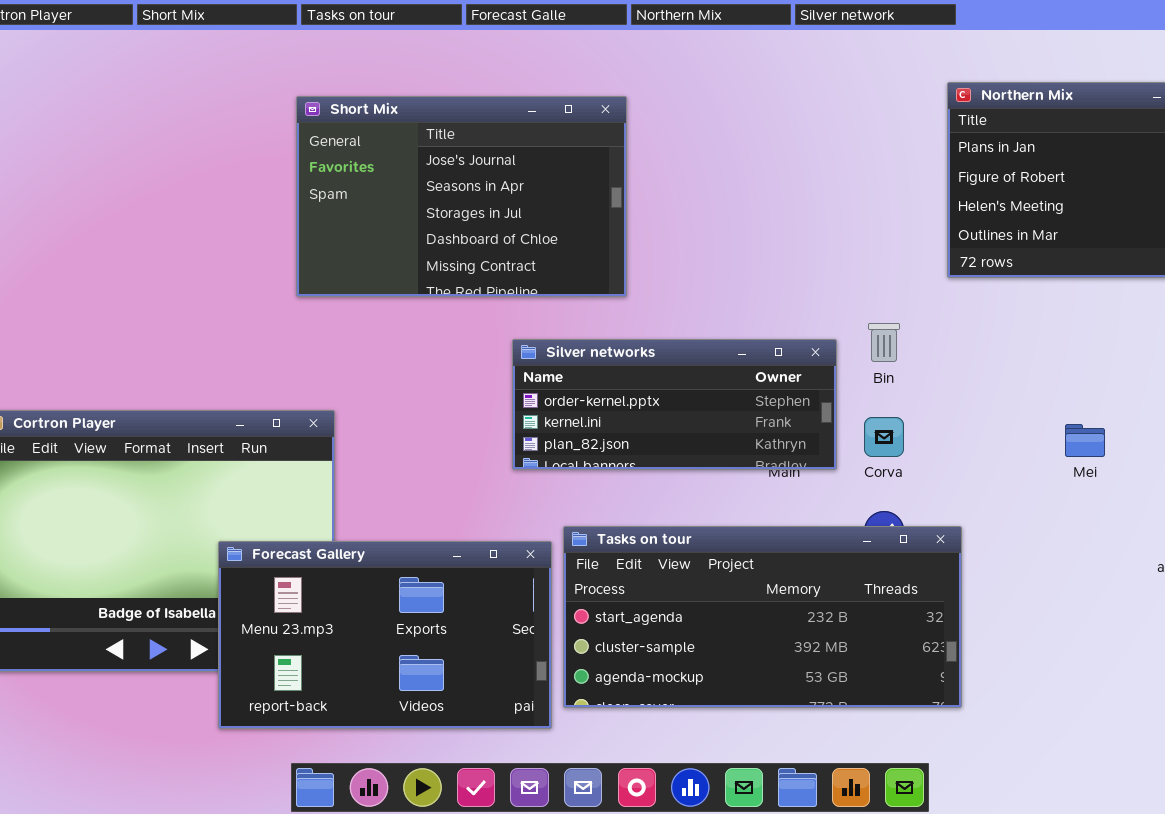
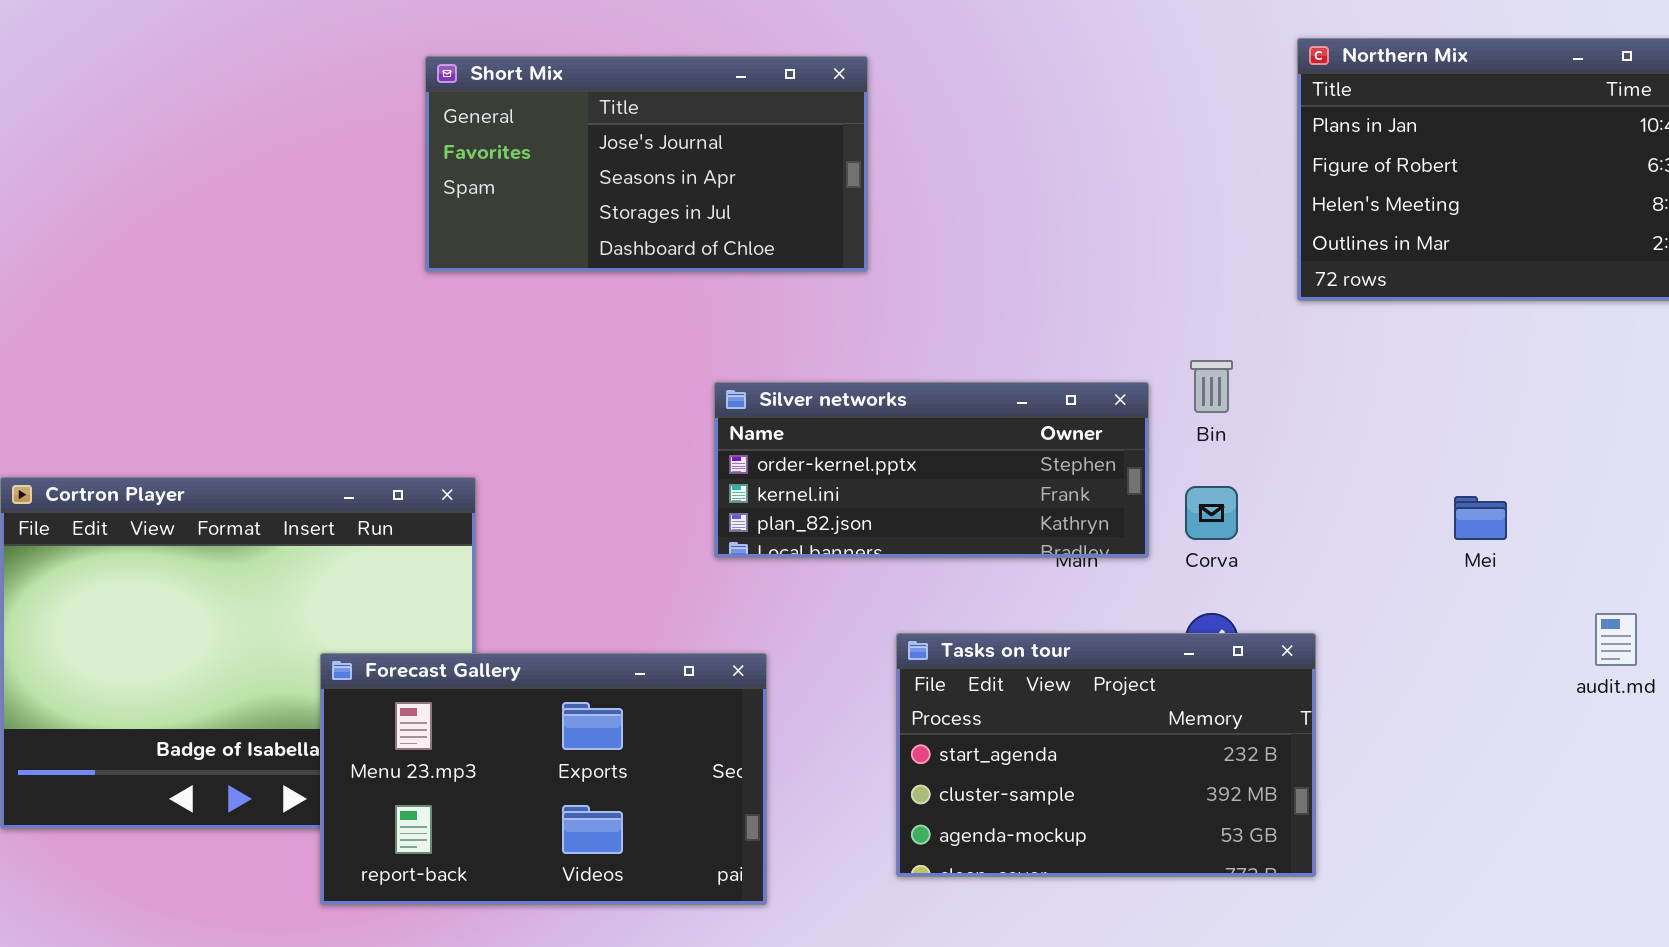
Short Mix: [296,96,627,297] -> [425,56,868,272], resized
Tasks on tour: [563,526,962,708] -> [896,633,1316,877], resized

